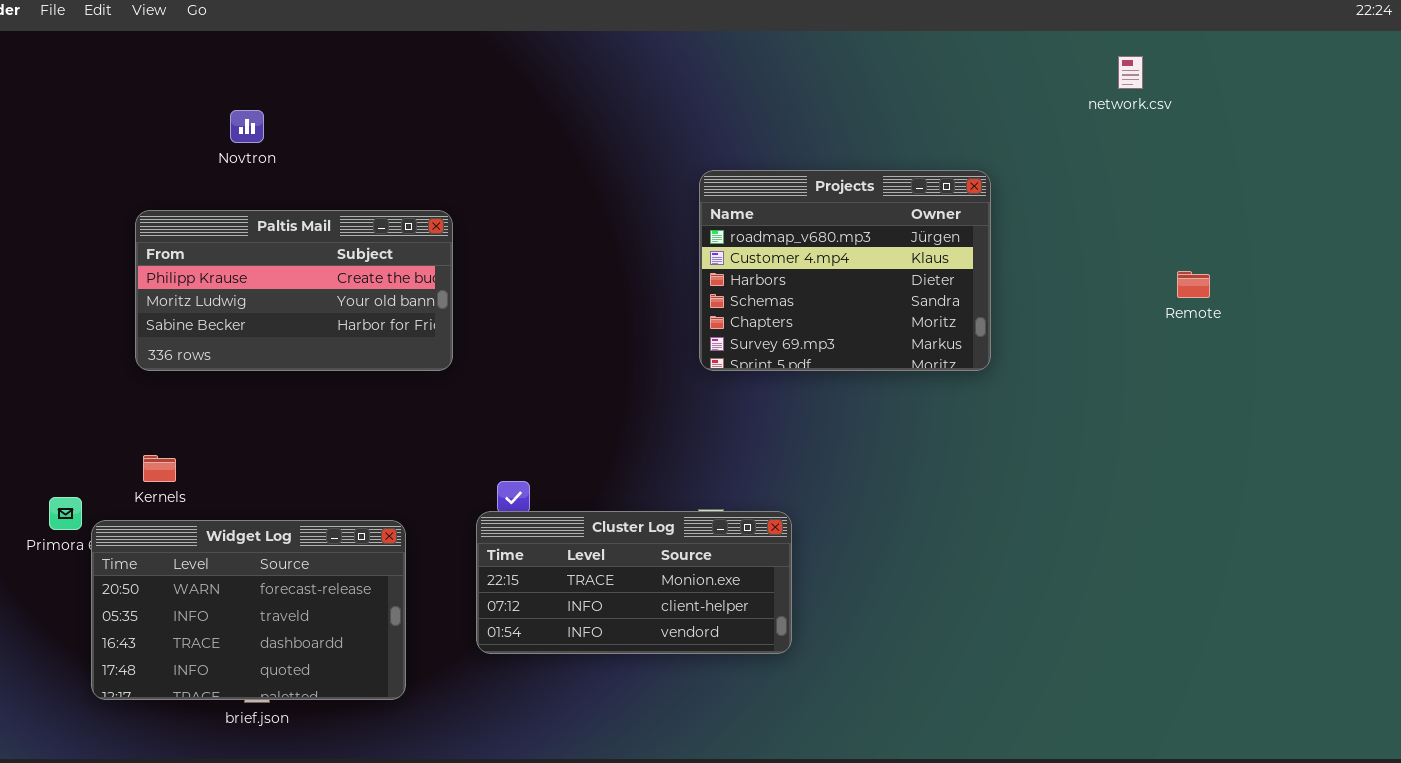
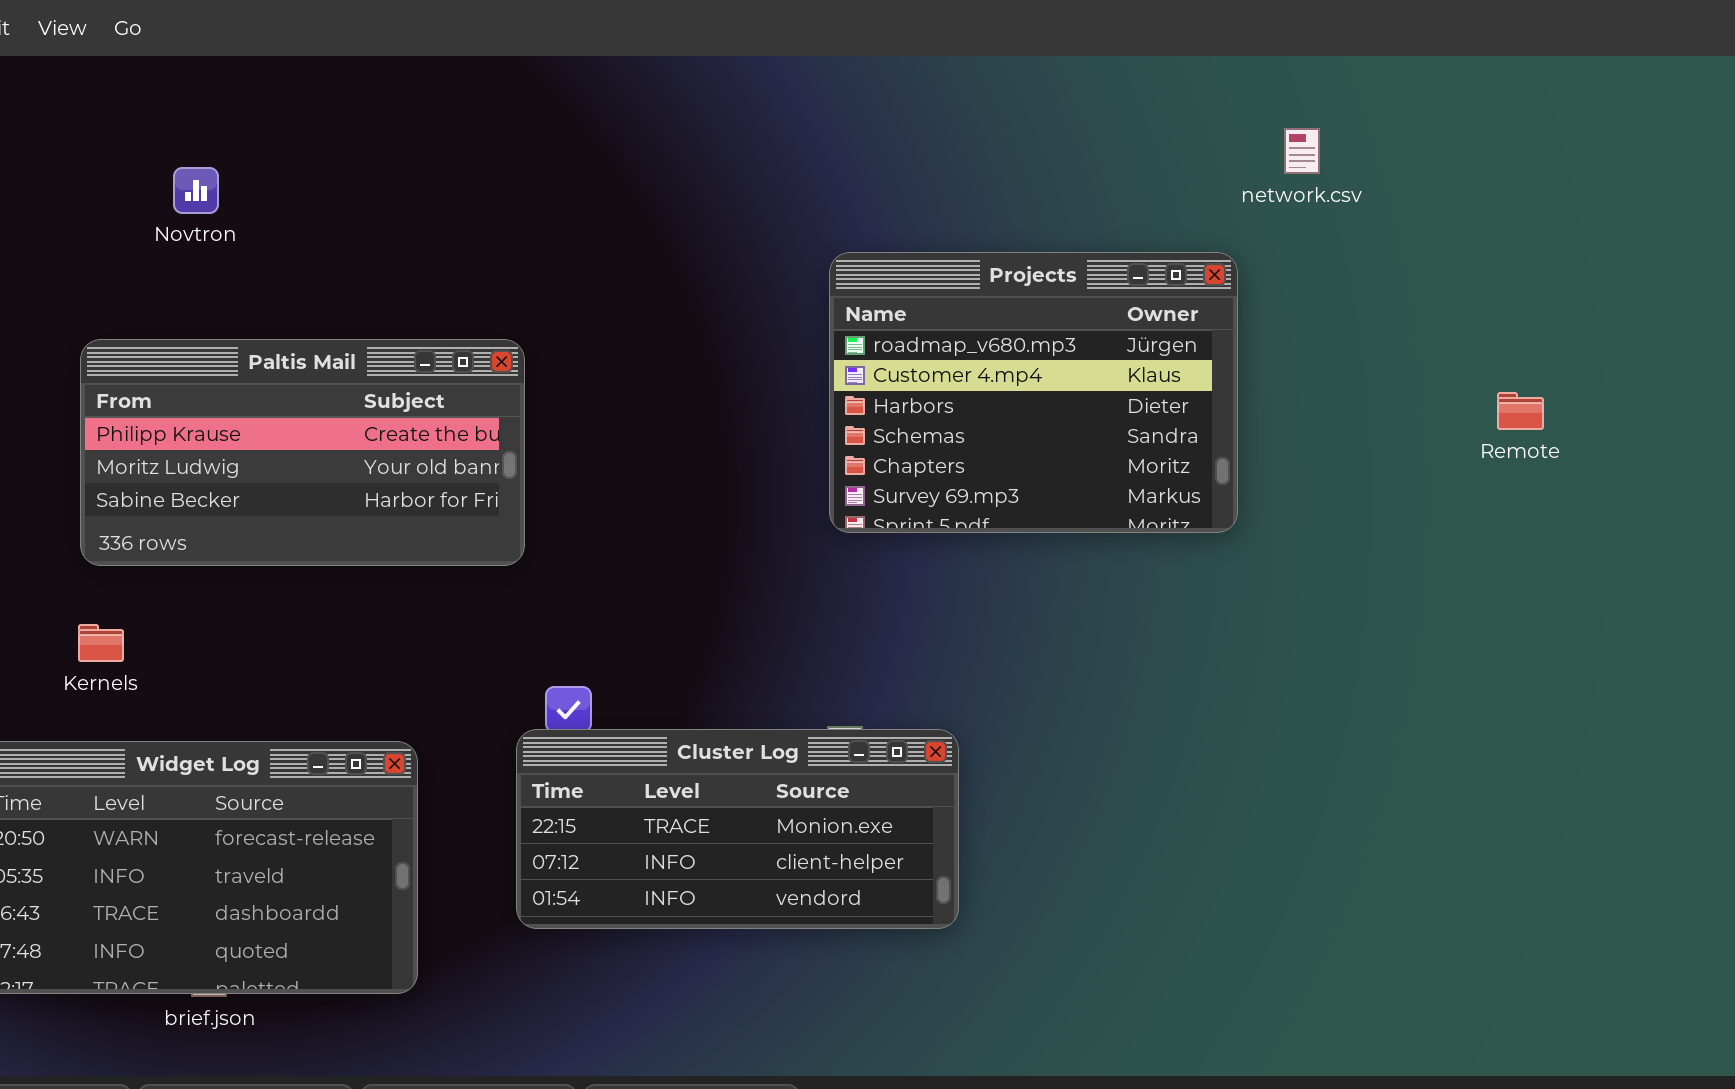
network.csv: [1118,56,1143,89] -> [1284,128,1320,174], moved
Paltis Mail: [135,210,453,371] -> [80,339,525,566], moved
Kernels: [143,455,176,482] -> [78,624,124,662], moved

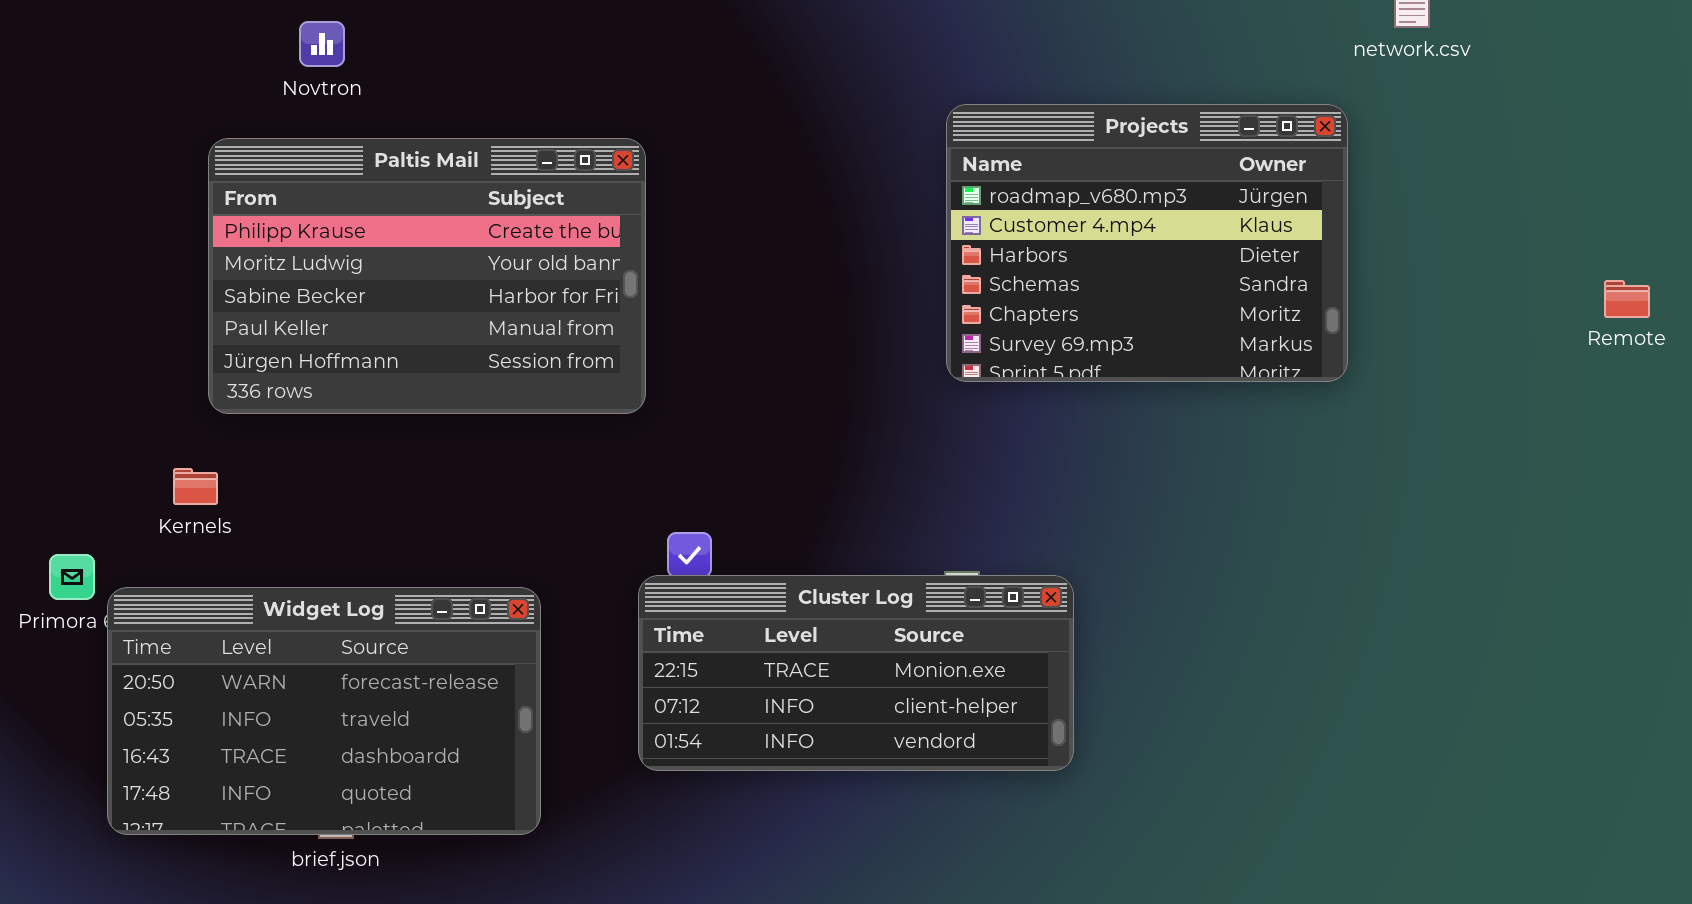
Paltis Mail: [80,339,525,566] -> [208,138,646,414], resized
Remote: [1497,392,1544,430] -> [1604,280,1650,318], moved
Kernels: [78,624,124,662] -> [173,468,218,505], moved

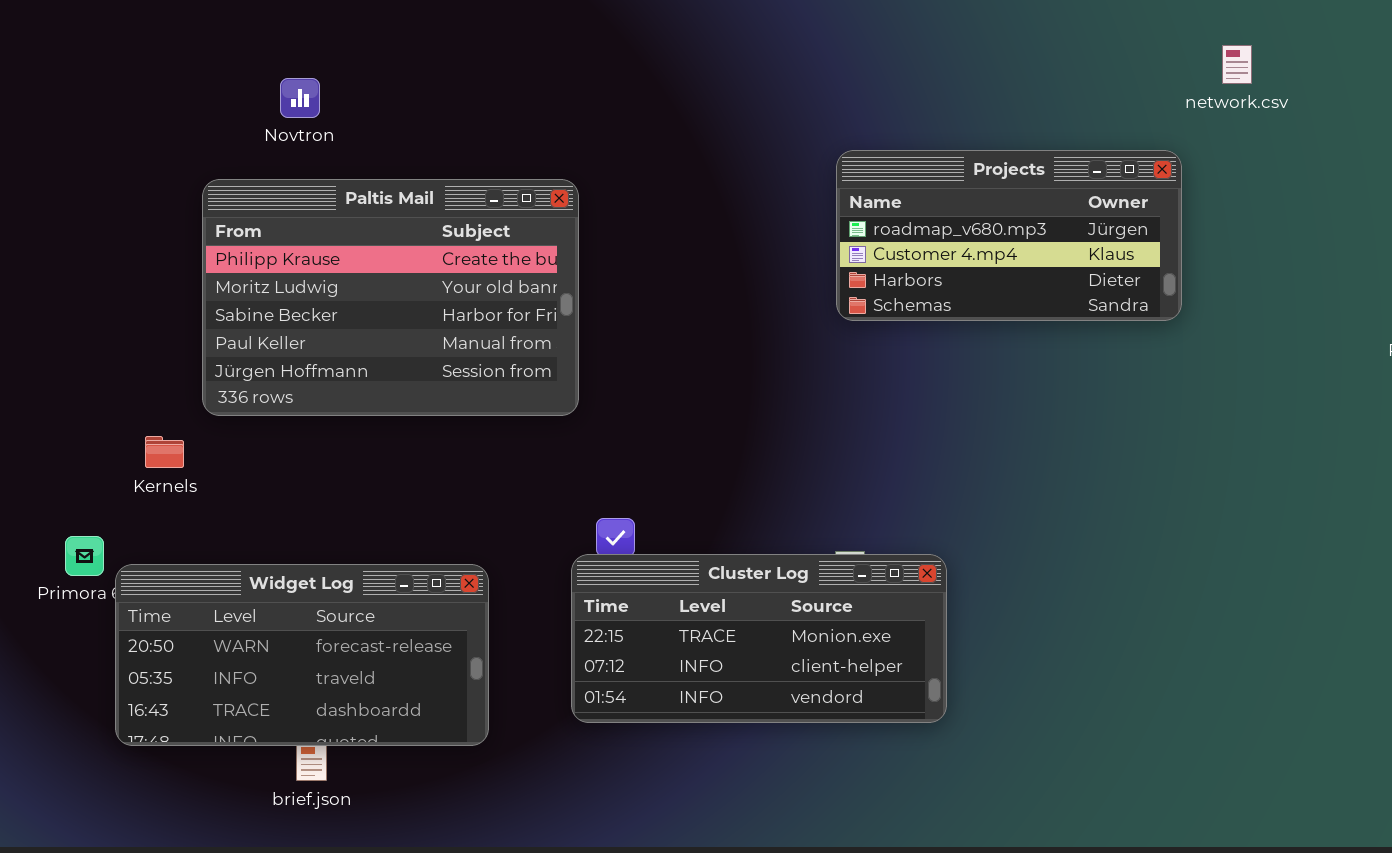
Projects: [946,104,1348,382] -> [836,150,1182,321], resized
Kernels: [173,468,218,505] -> [145,436,184,468], moved
Widget Log: [107,587,541,835] -> [115,564,489,746], resized

